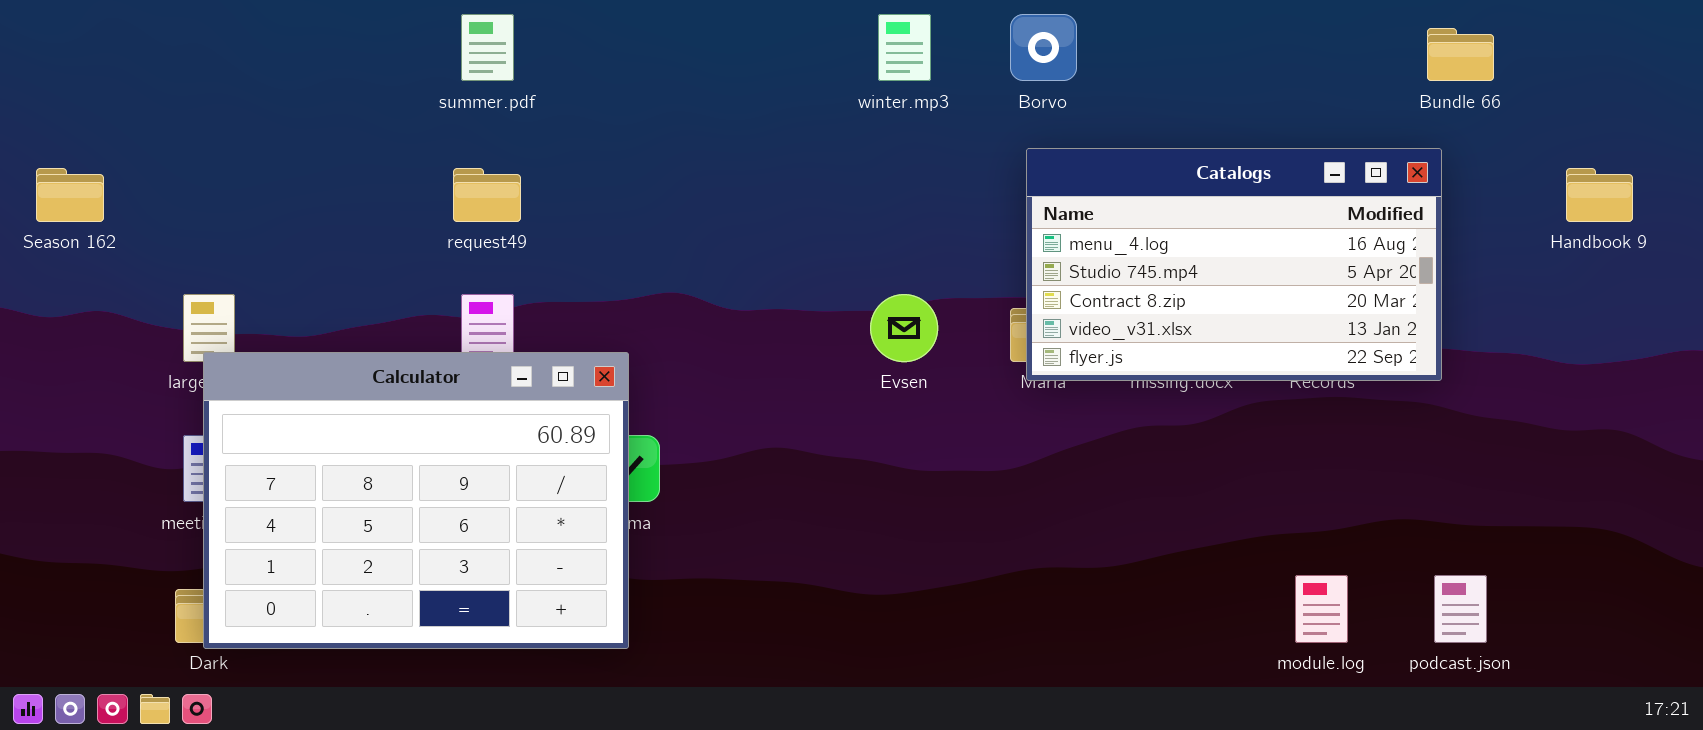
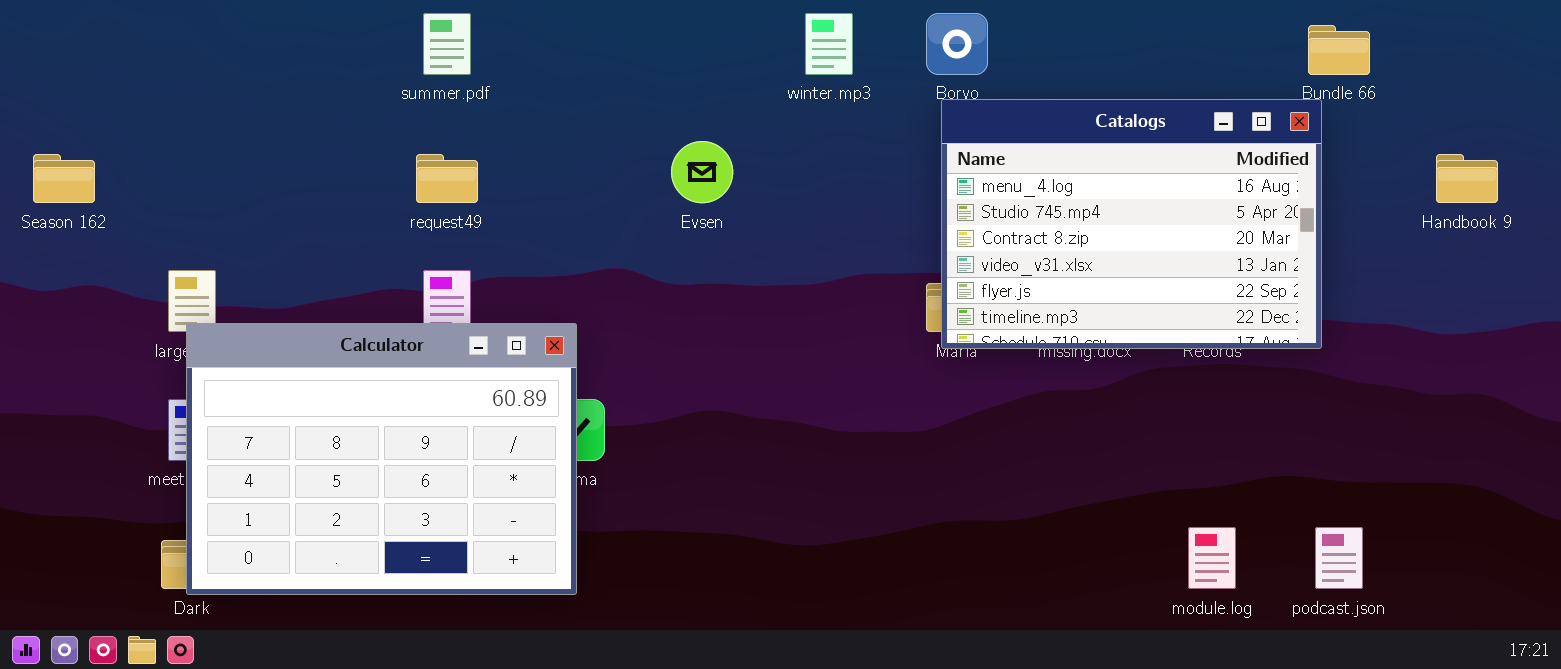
Catalogs: [1026,148,1442,381] -> [941,99,1322,349], resized
Evsen: [870,294,938,362] -> [671,141,733,203], moved

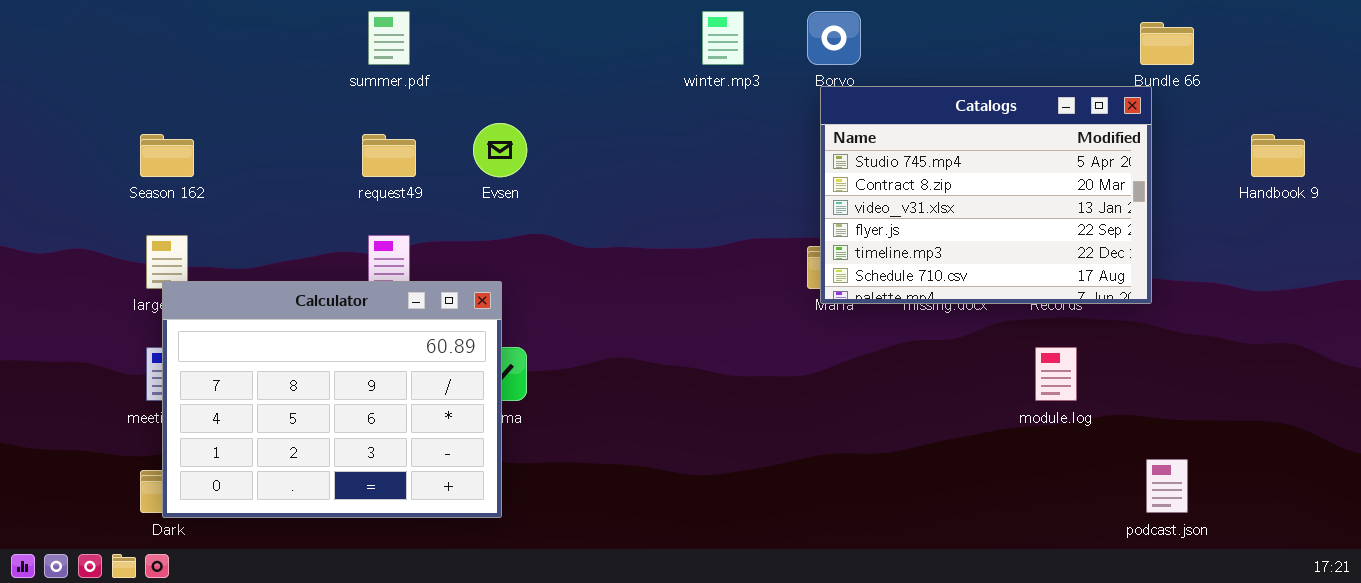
Catalogs: [941,99,1322,349] -> [820,86,1152,304], scrolled down 1 row
Evsen: [671,141,733,203] -> [473,123,527,177], moved
Season 162: [33,154,95,203] -> [140,134,194,177], moved
module.log: [1188,527,1236,589] -> [1035,347,1077,401], moved

